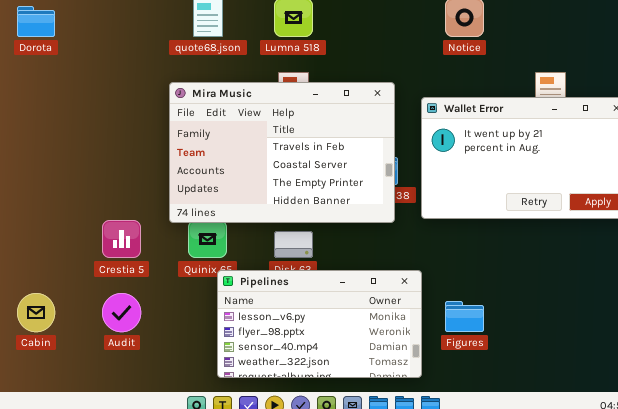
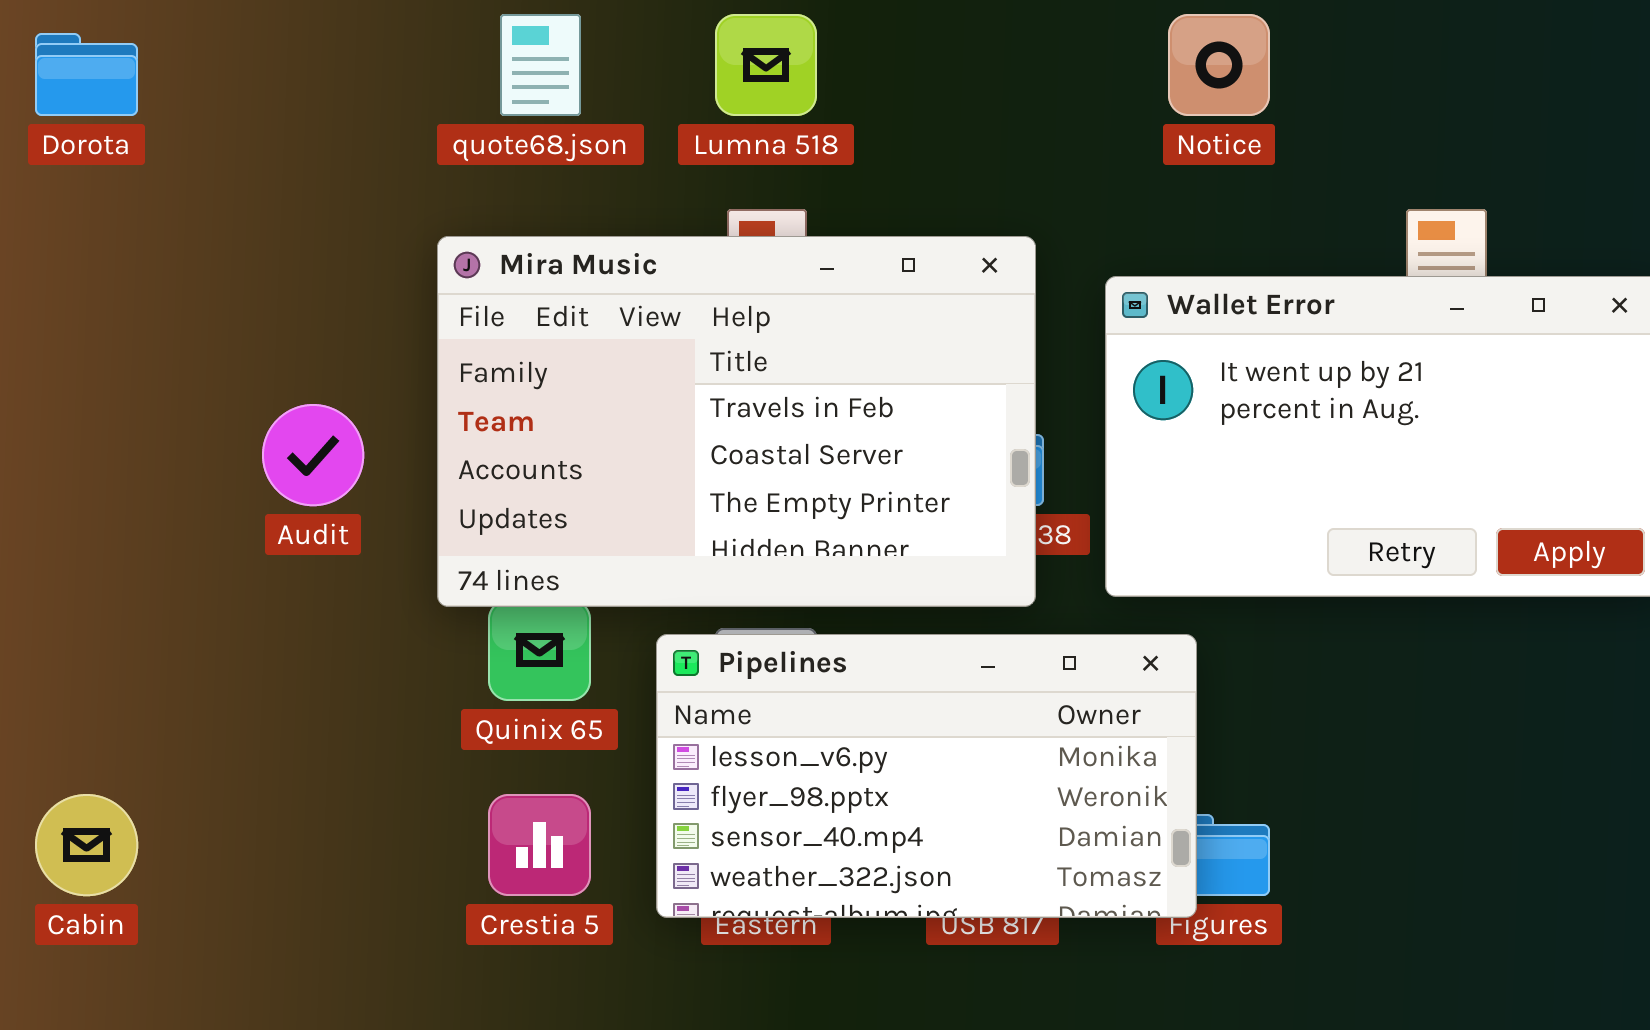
Crestia 5: [102,220,141,258] -> [488,794,591,896], moved
Pipelines: [217,270,422,378] -> [656,634,1197,918], moved
Audit: [102,293,141,332] -> [262,404,364,506], moved

